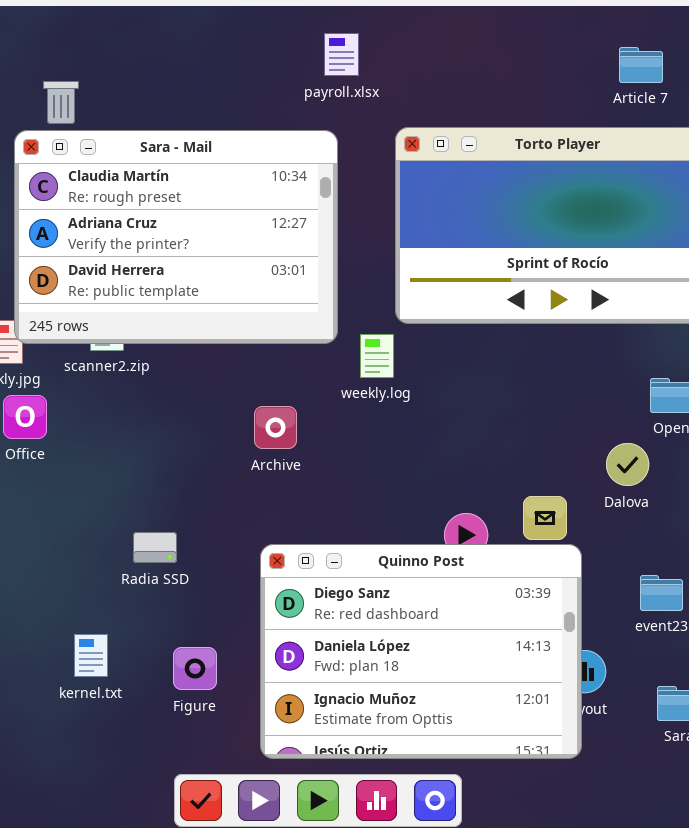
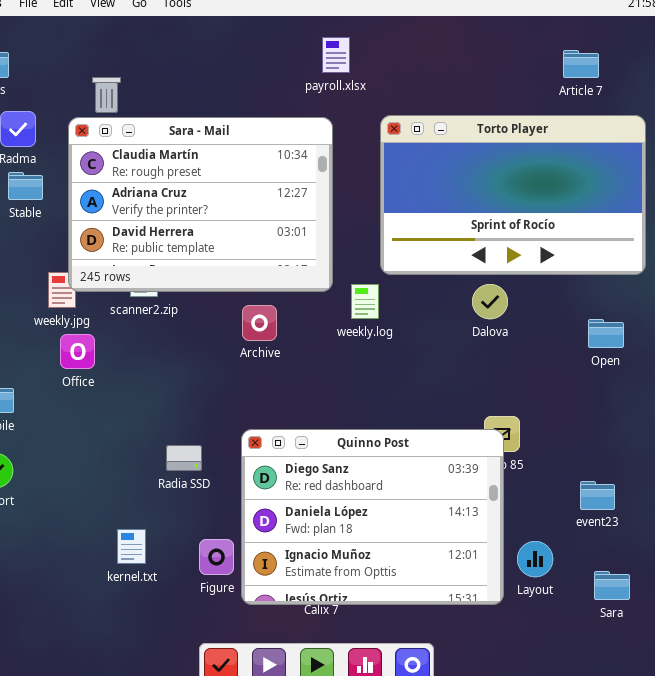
Archive: [254,406,297,449] -> [242,305,277,341], moved
Dalova: [606,443,649,486] -> [472,284,508,319], moved
Quinno Post: [260,544,582,759] -> [241,429,504,605], moved

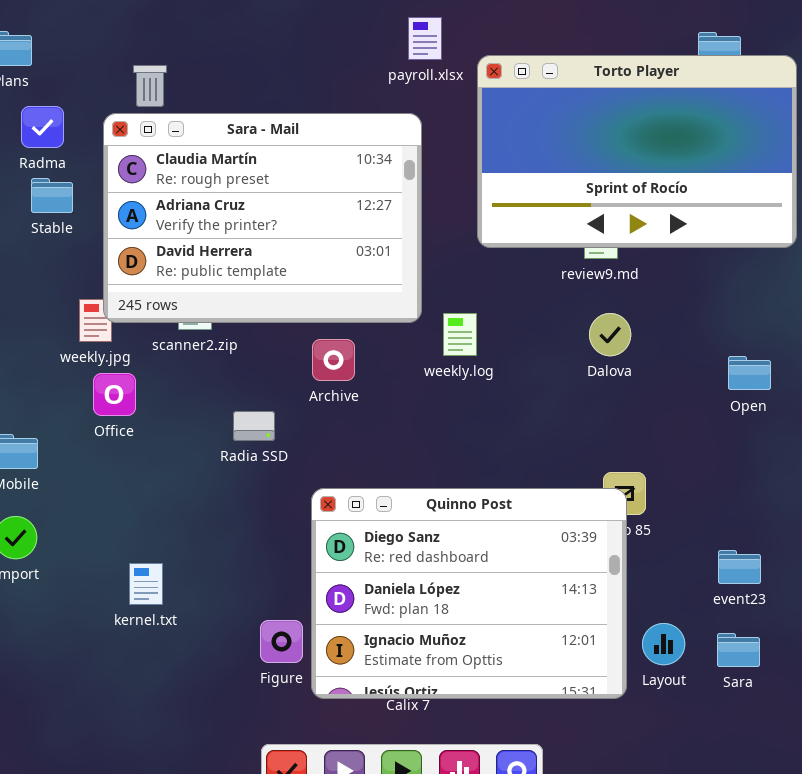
Torto Player: [380,115,646,275] -> [477,55,797,248], moved
Radia SSD: [166,445,202,471] -> [233,411,275,441], moved
kernel.txt: [117,529,146,564] -> [129,563,163,605], moved
Sara: [594,571,630,600] -> [717,633,760,667], moved

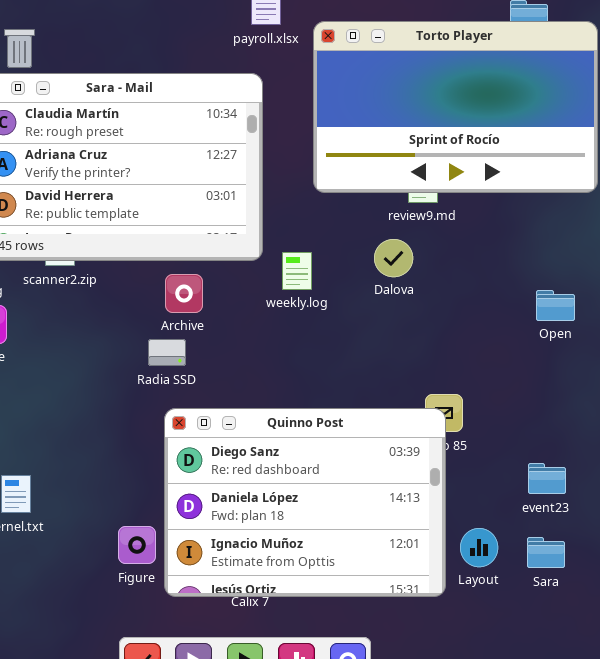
Dalova: [589,313,631,356] -> [374,239,413,277], moved
Radia SSD: [233,411,275,441] -> [148,339,186,366], moved

